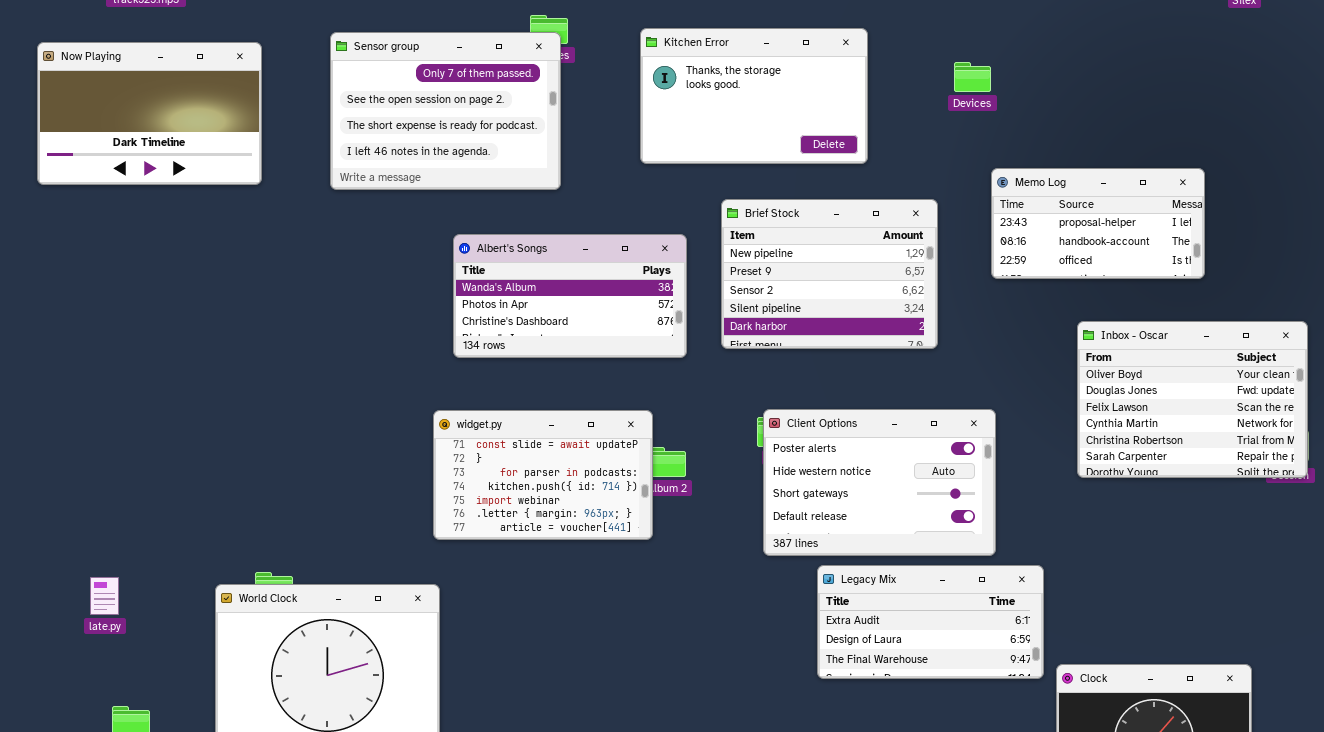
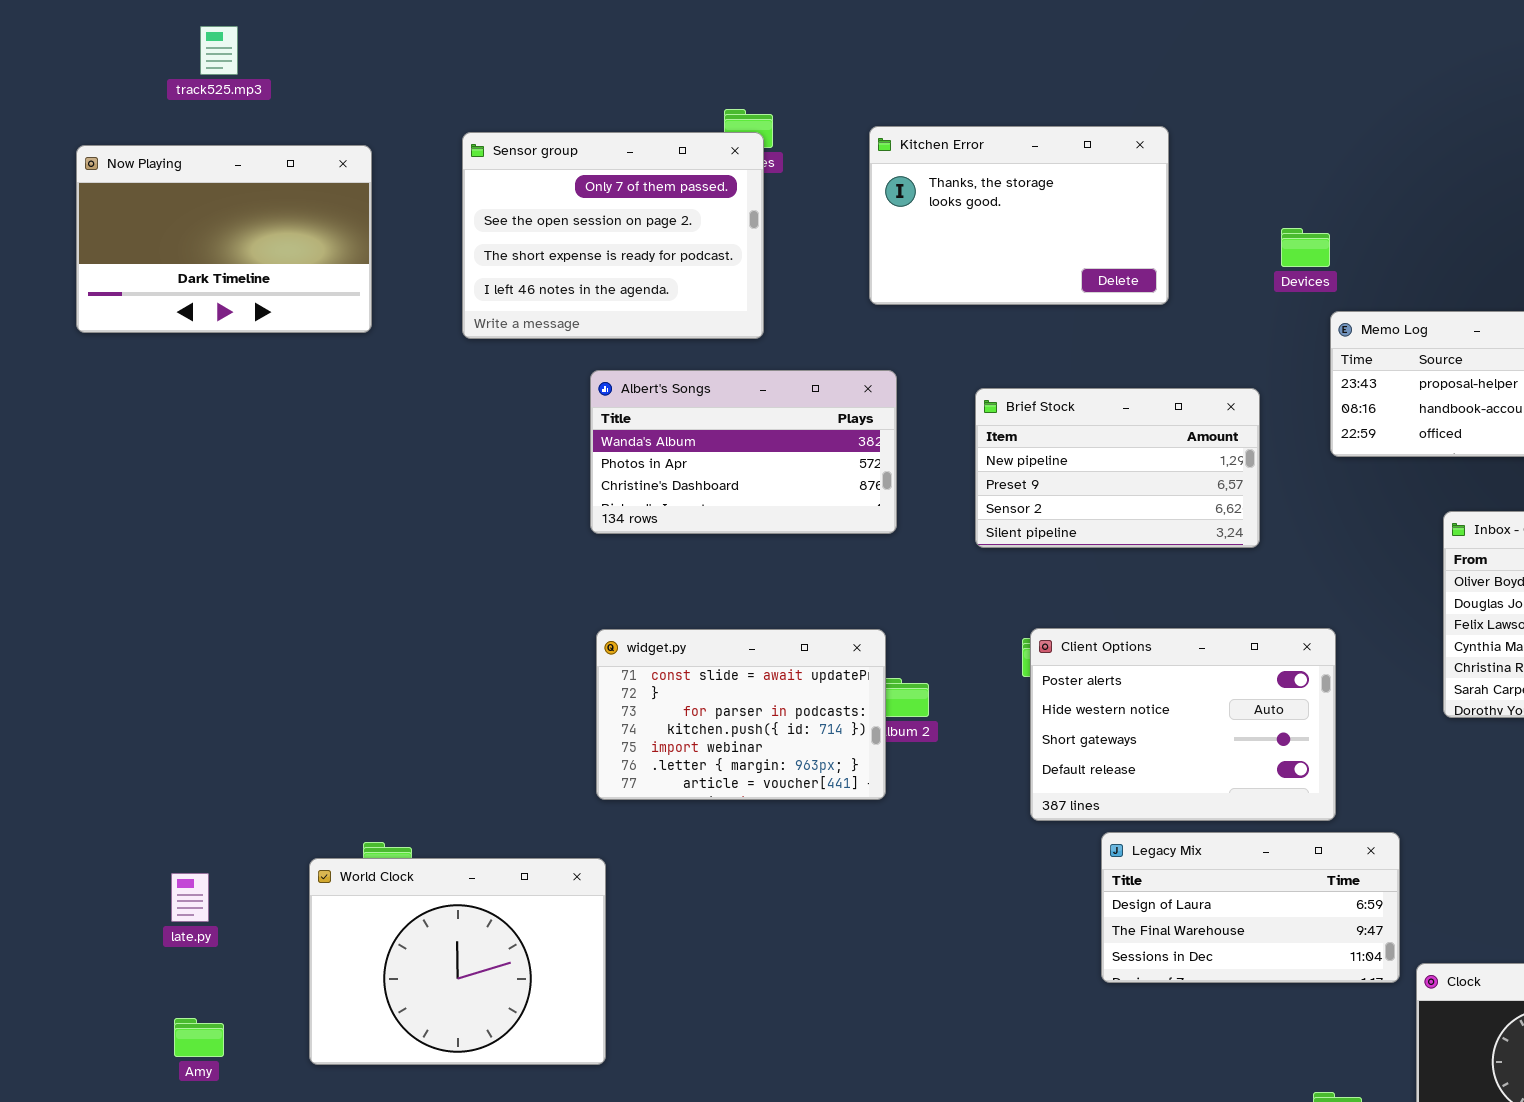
Devices: [954,62,991,92] -> [1281,228,1330,267], moved
Brief Stock: [721,199,938,349] -> [975,388,1260,548], resized
Albert's Songs: [453,234,687,358] -> [590,370,897,534], moved
Legacy Mix: [817,565,1044,679] -> [1101,832,1400,983], scrolled down 1 row
late.py: [90,577,119,615] -> [171,873,209,922], moved

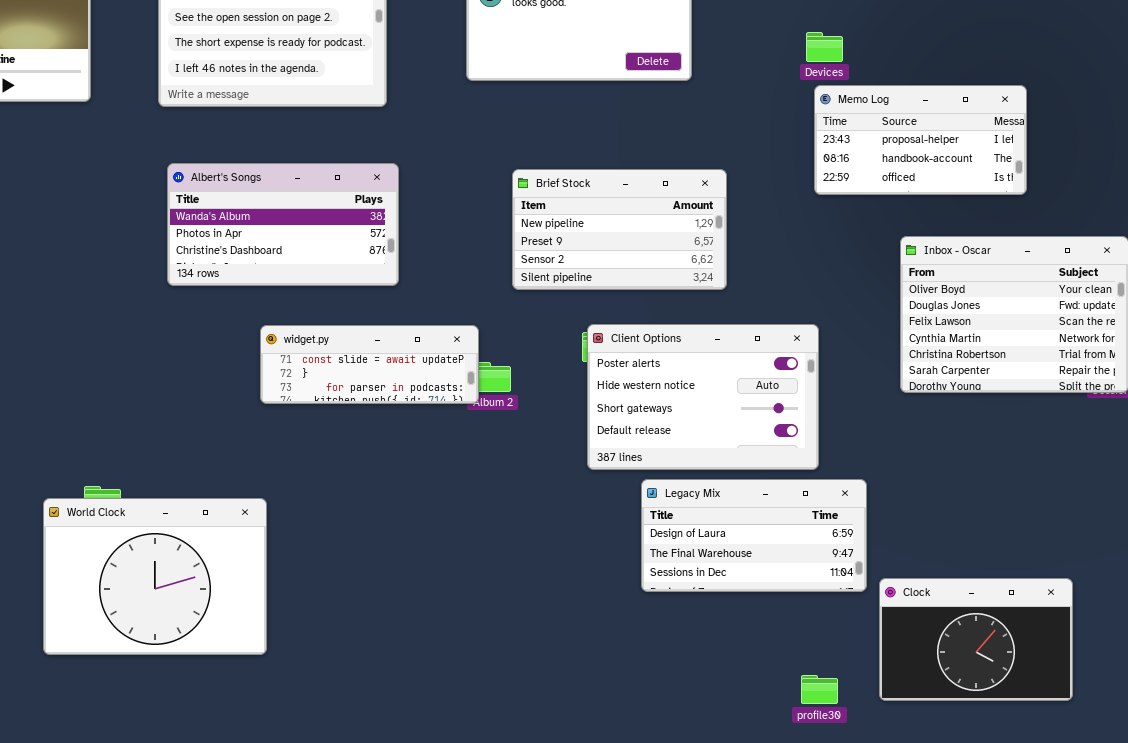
Devices: [1281,228,1330,267] -> [806,32,843,62], moved
Albert's Songs: [590,370,897,534] -> [167,163,399,286], moved
Brief Stock: [975,388,1260,548] -> [512,169,727,290], moved
widget.py: [596,629,886,800] -> [260,325,479,404], resized

